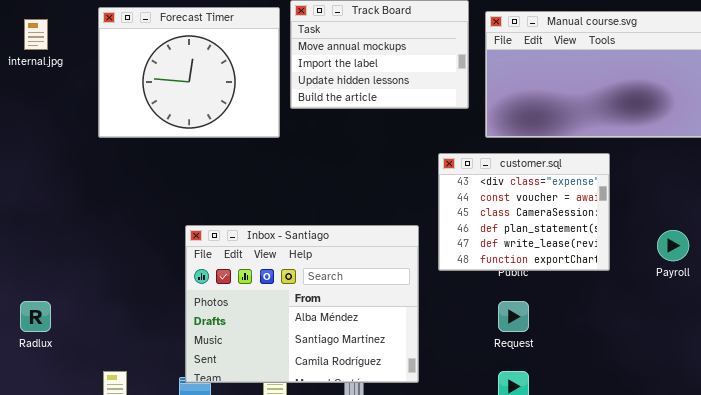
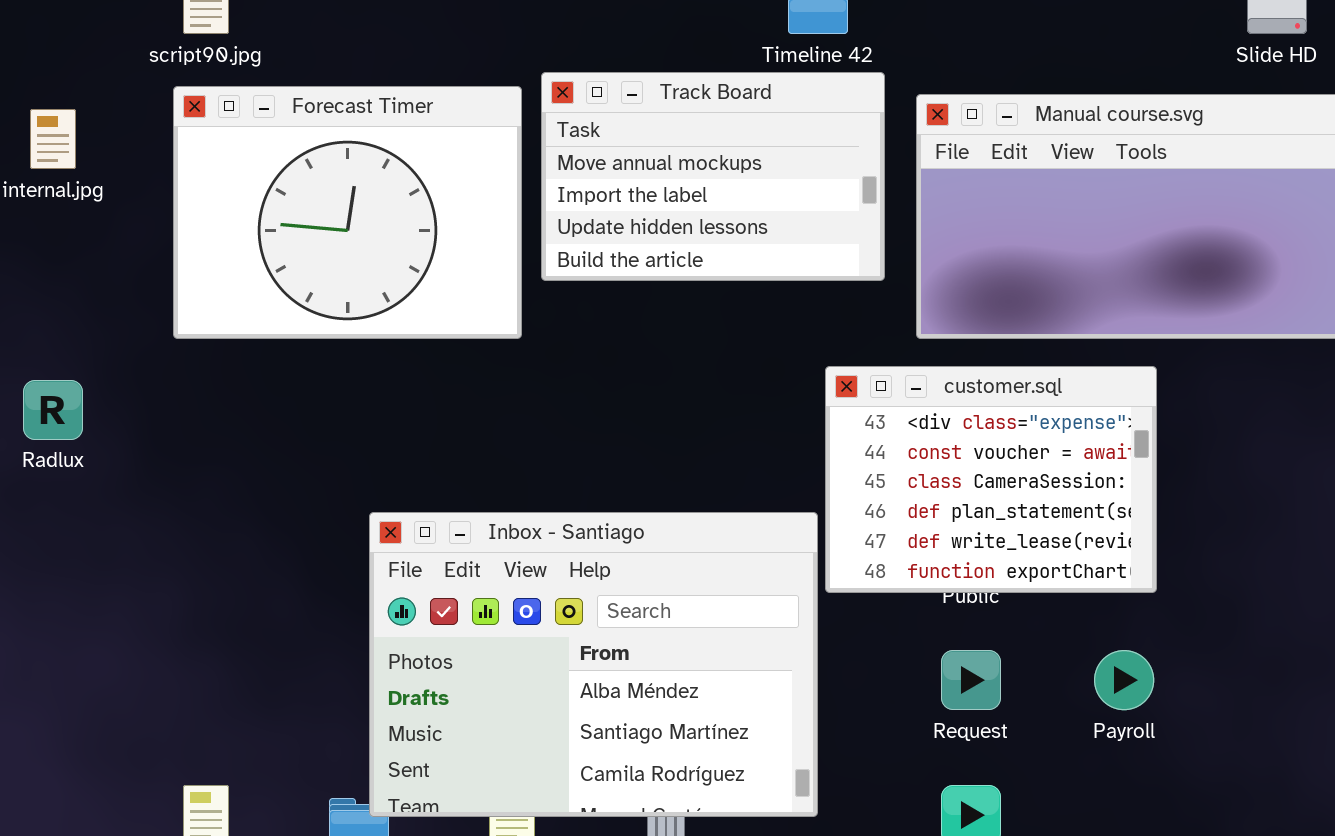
Inbox - Santiago: [185,225,419,383] -> [369,512,818,817], moved
Payroll: [657,230,689,261] -> [1094,650,1154,710], moved
Radlux: [20,301,51,332] -> [23,380,83,440], moved

